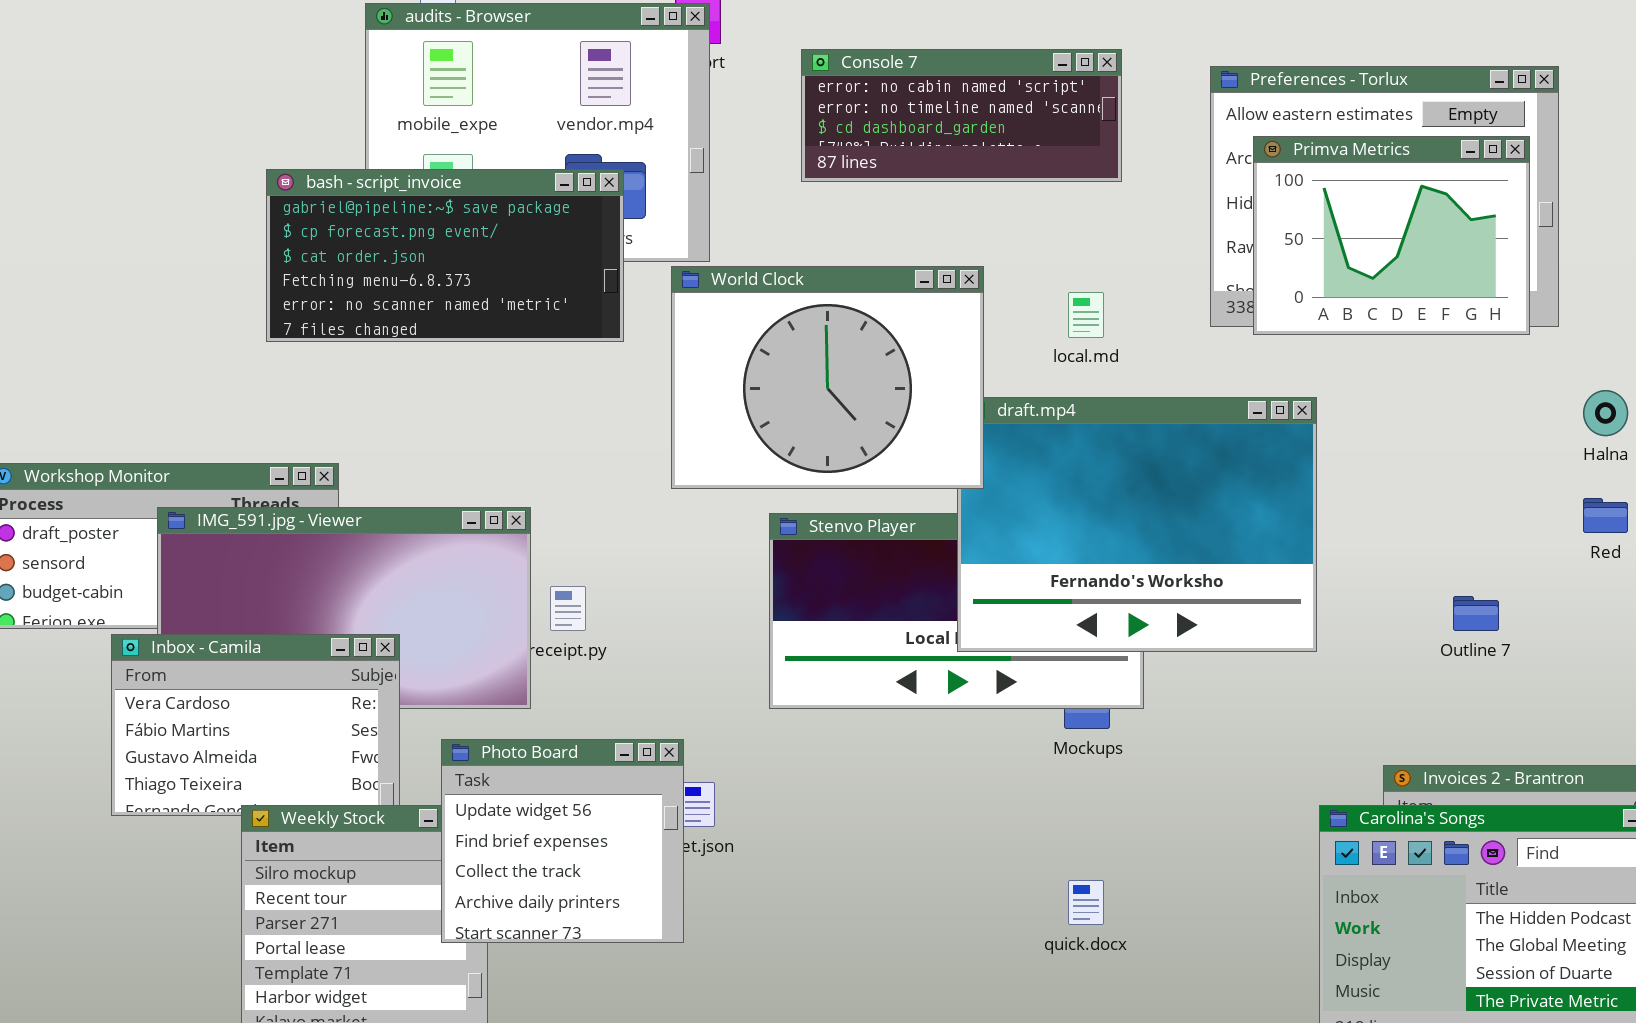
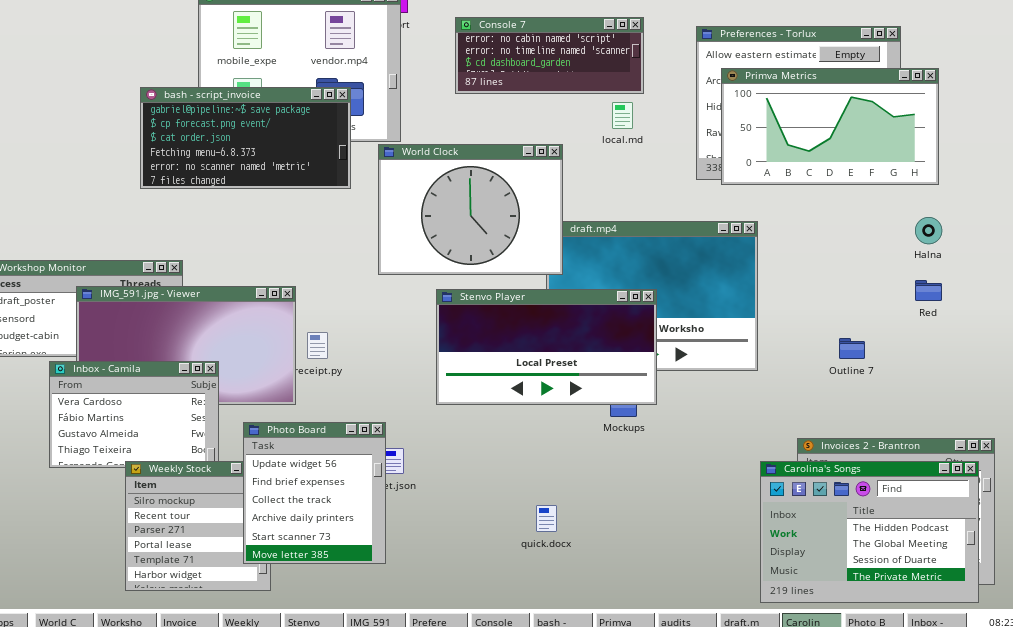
Primva Metrics: [1253,136,1530,335] -> [721,68,939,185], resized
local.md: [1068,292,1104,338] -> [612,102,633,129], moved
Stenvo Player: [769,513,1144,709] -> [436,289,657,405], raised
Photo Board: [441,739,684,943] -> [243,422,386,564], resized
quick.docx: [1068,880,1104,925] -> [536,505,557,532], moved

